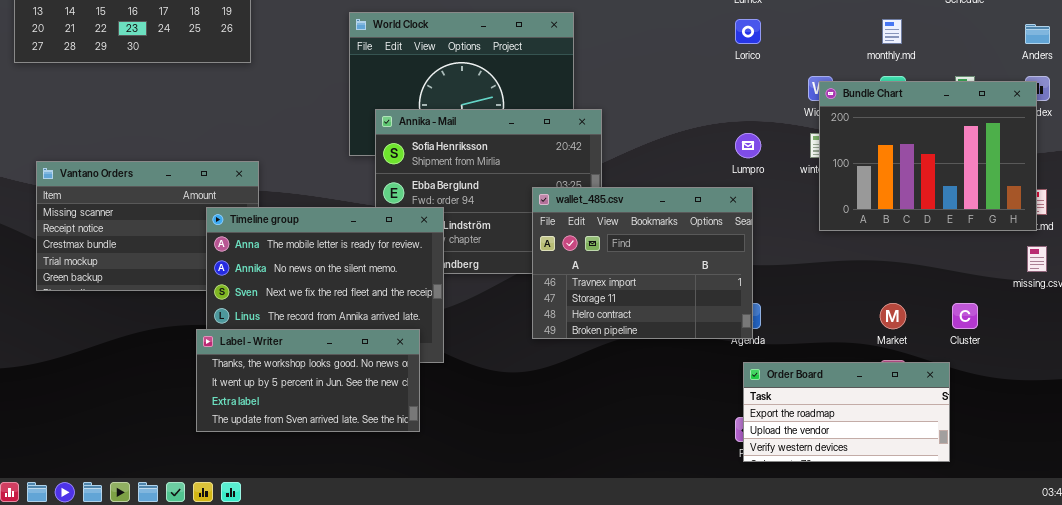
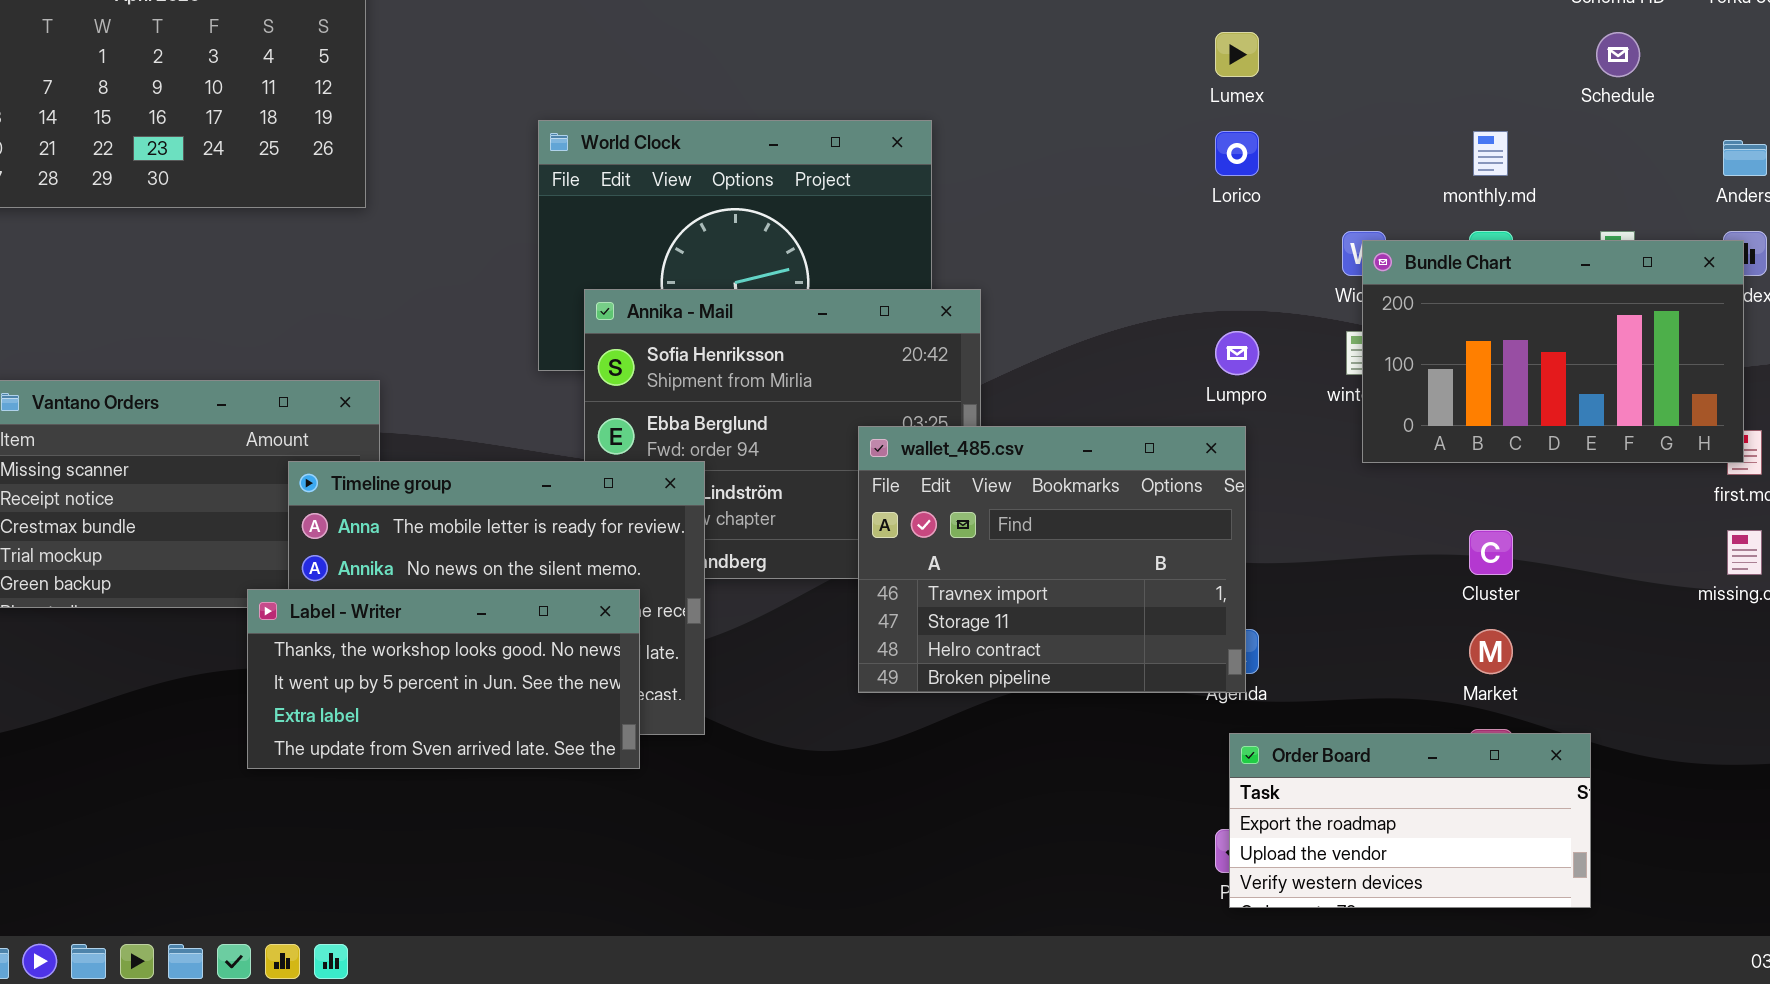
Bundle Chart: [819,81,1037,231] -> [1362,240,1744,463], resized
Cluster: [952,303,978,329] -> [1469,530,1513,575], moved
Label - Writer: [196,329,420,432] -> [247,589,640,769], moved

